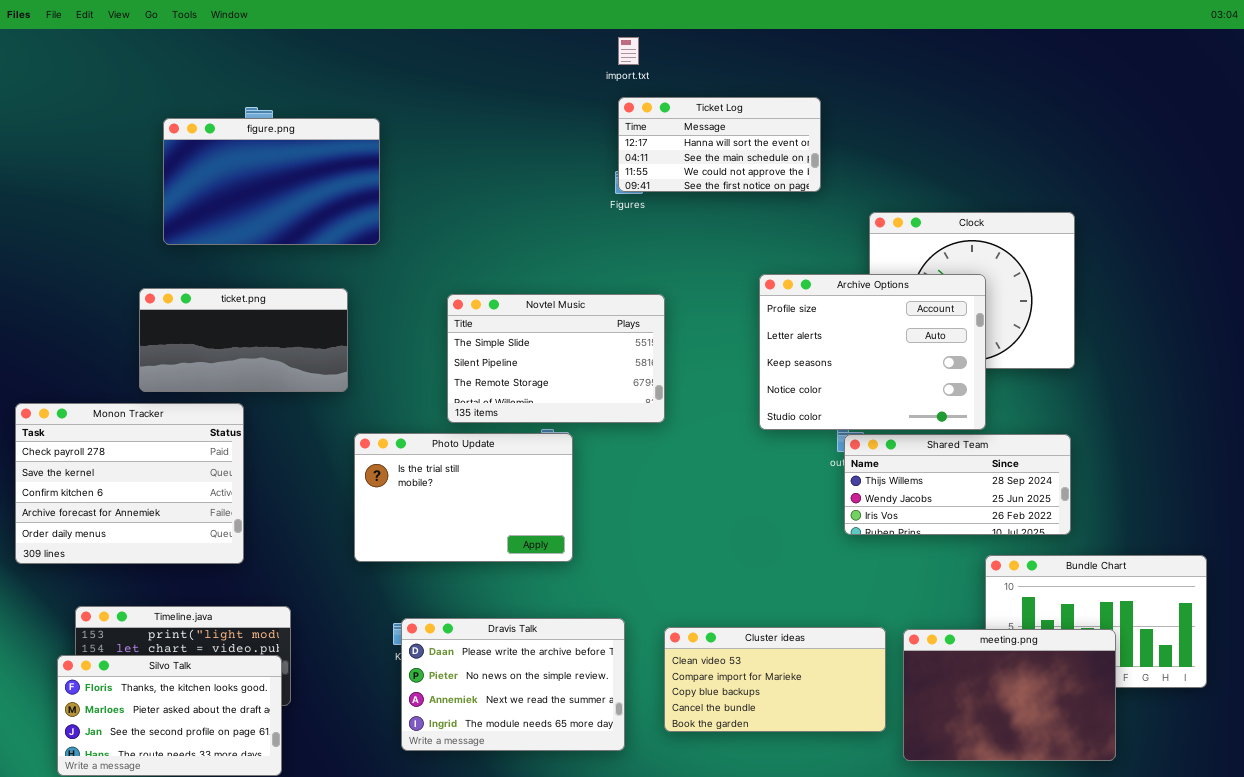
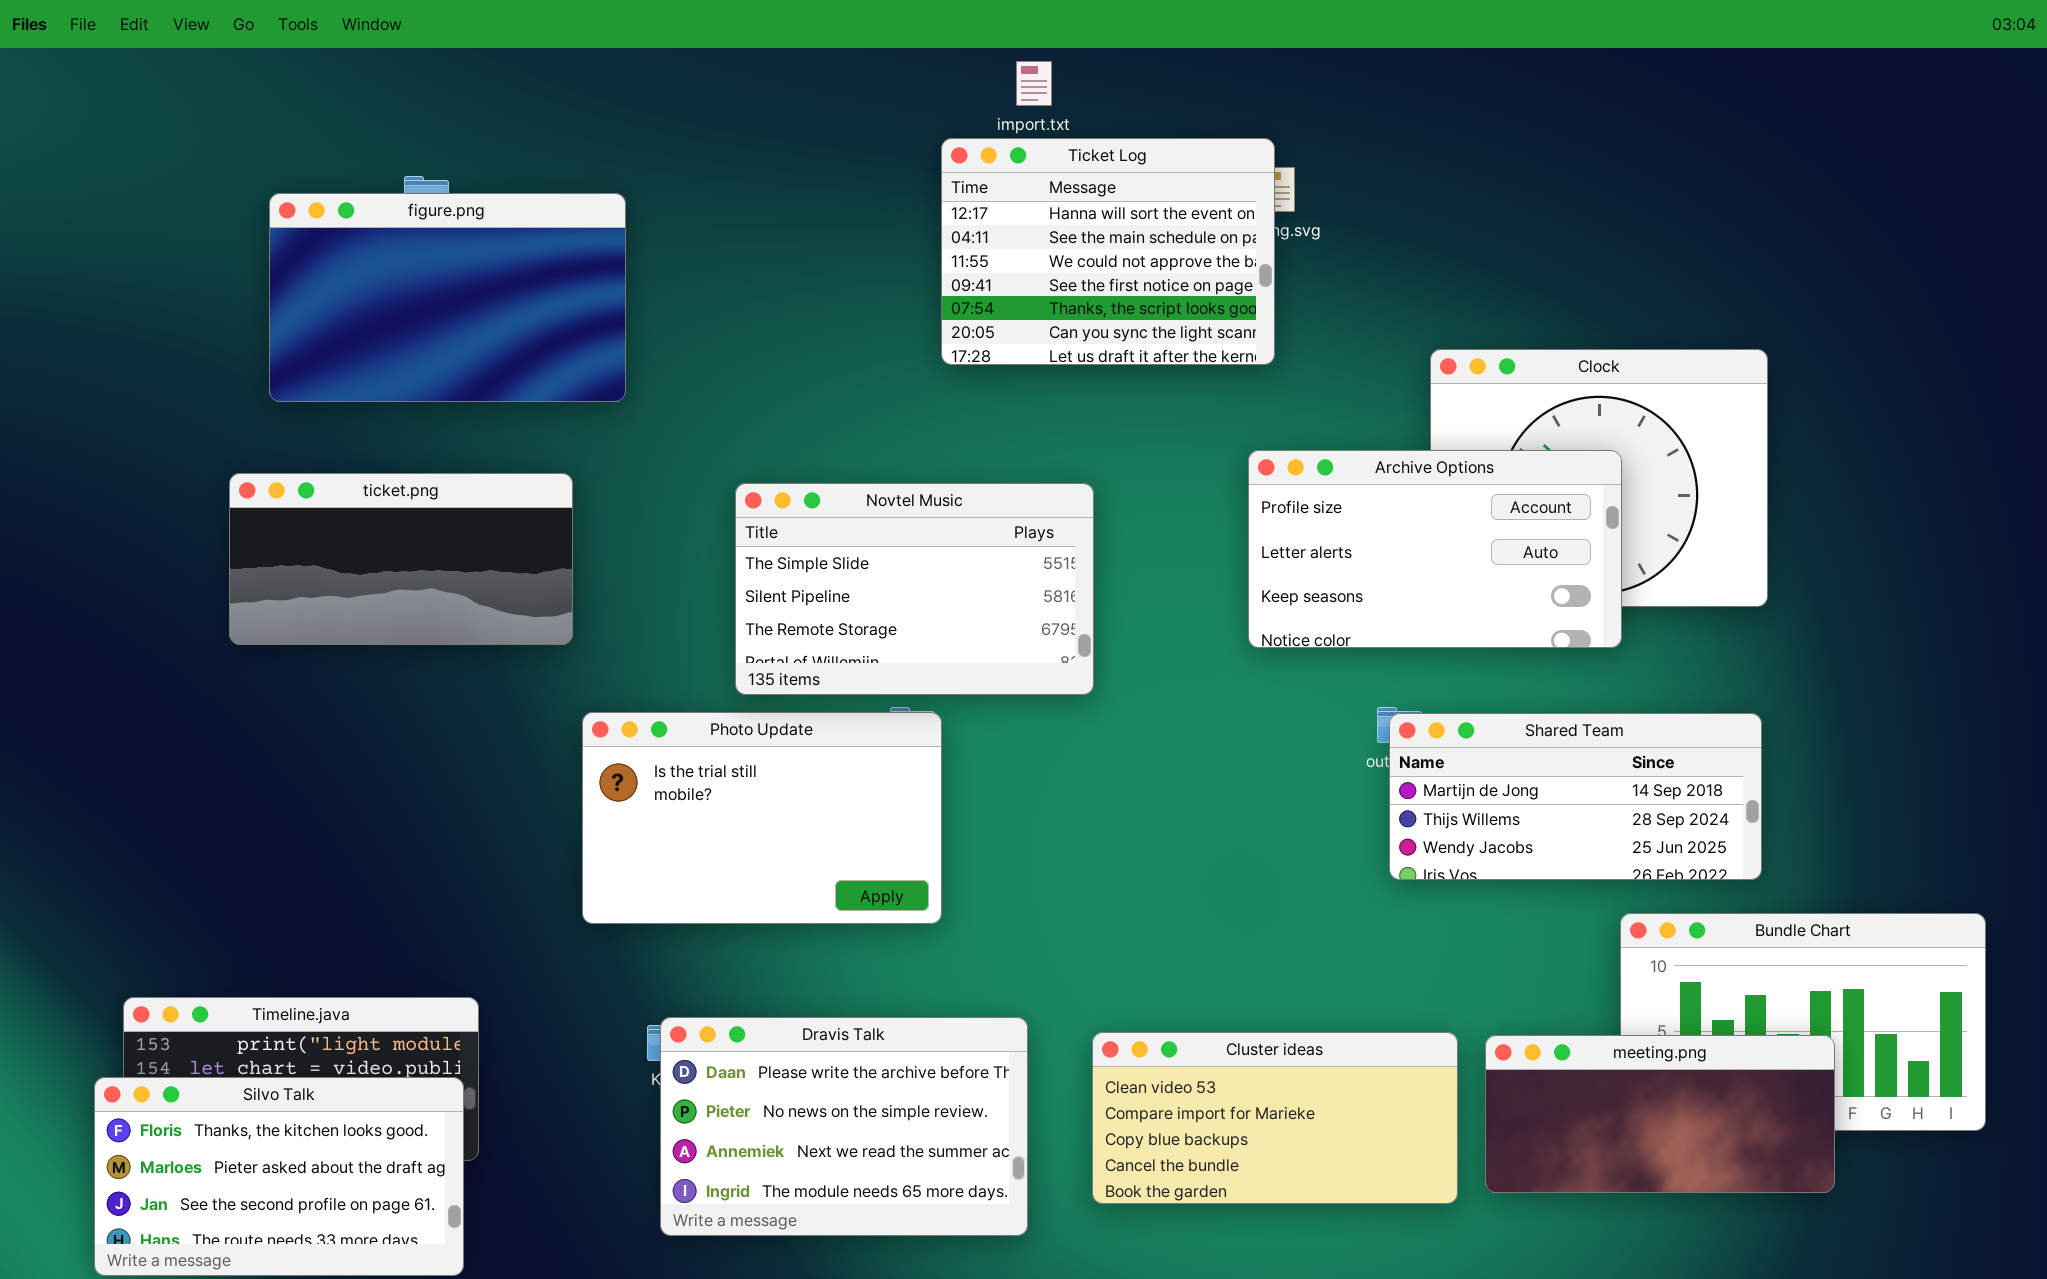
Ticket Log: [618,97,821,192] -> [941,138,1275,365], moved, resized
Archive Options: [759,274,986,430] -> [1248,450,1622,648], resized
Monon Tracker: [15,403,244,564] -> none, closed
Shared Team: [844,434,1071,535] -> [1389,713,1762,880], scrolled up 1 row
meeting.png: [903,629,1116,761] -> [1485,1035,1835,1193], resized

